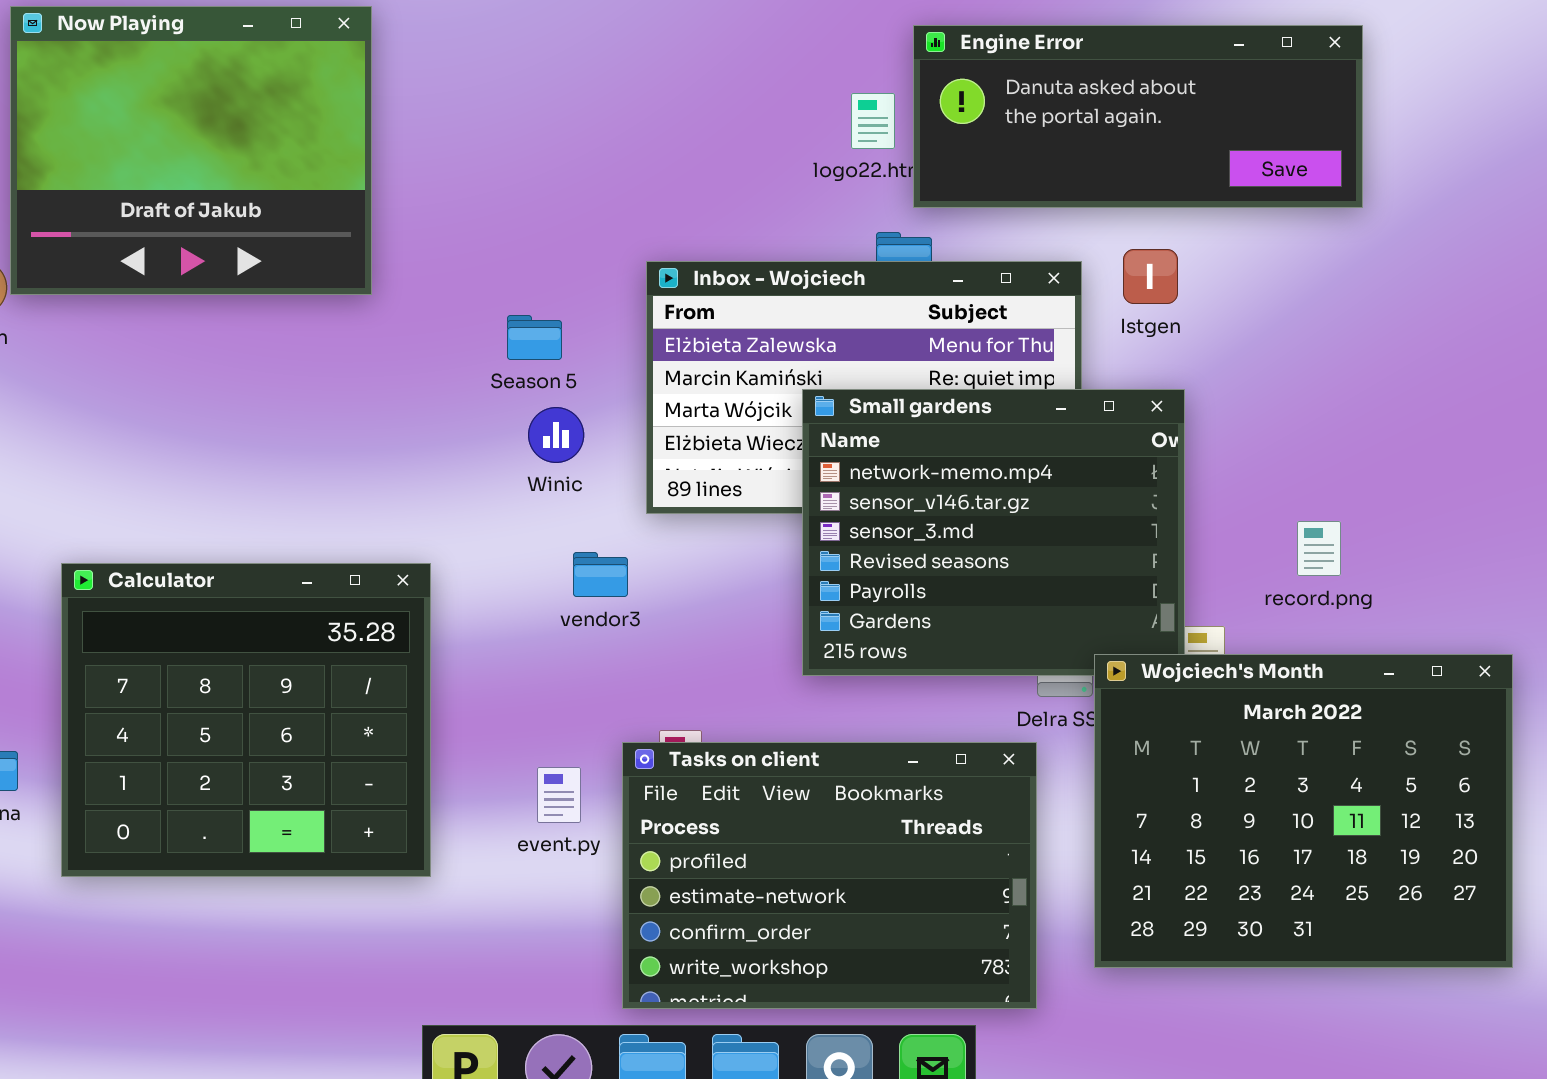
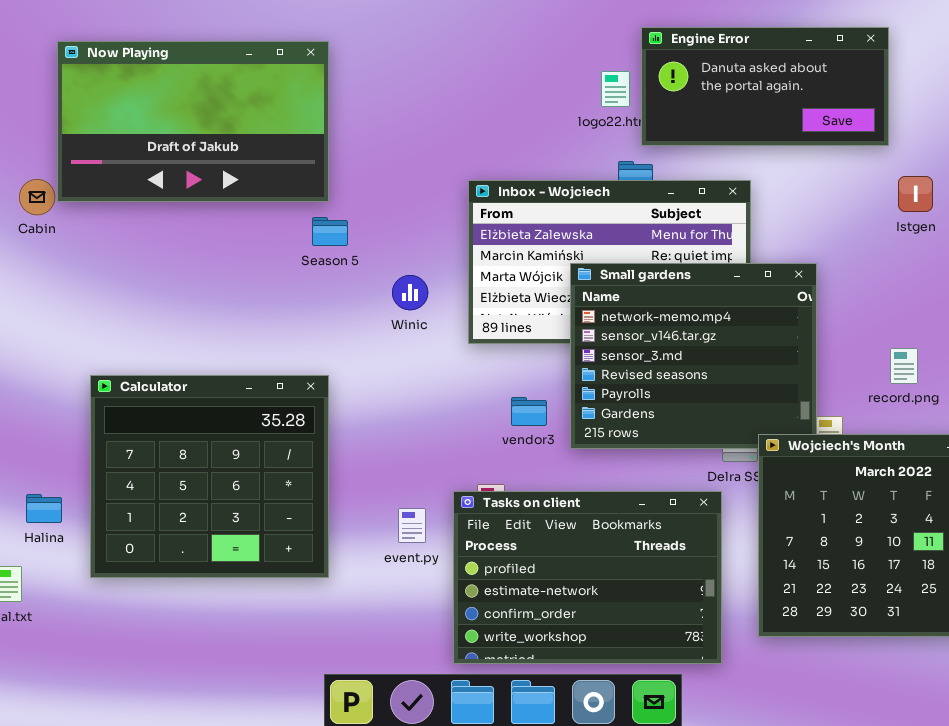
Now Playing: [10,6,372,295] -> [57,41,329,202], resized
Engine Error: [913,25,1363,208] -> [641,27,889,146], resized
Istgen: [1123,249,1178,304] -> [898,176,933,212], moved
Season 5: [507,315,562,360] -> [312,217,348,246], moved
vendor3: [573,552,628,597] -> [511,397,547,426], moved

